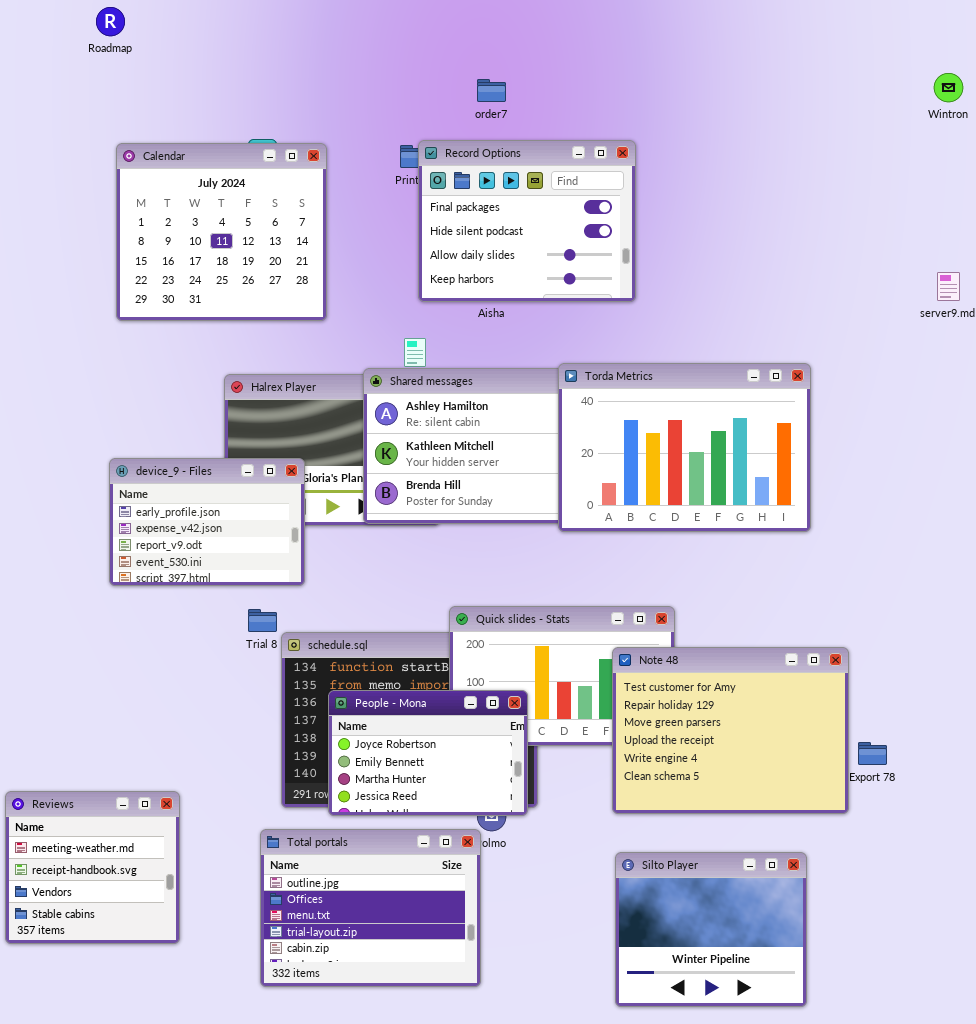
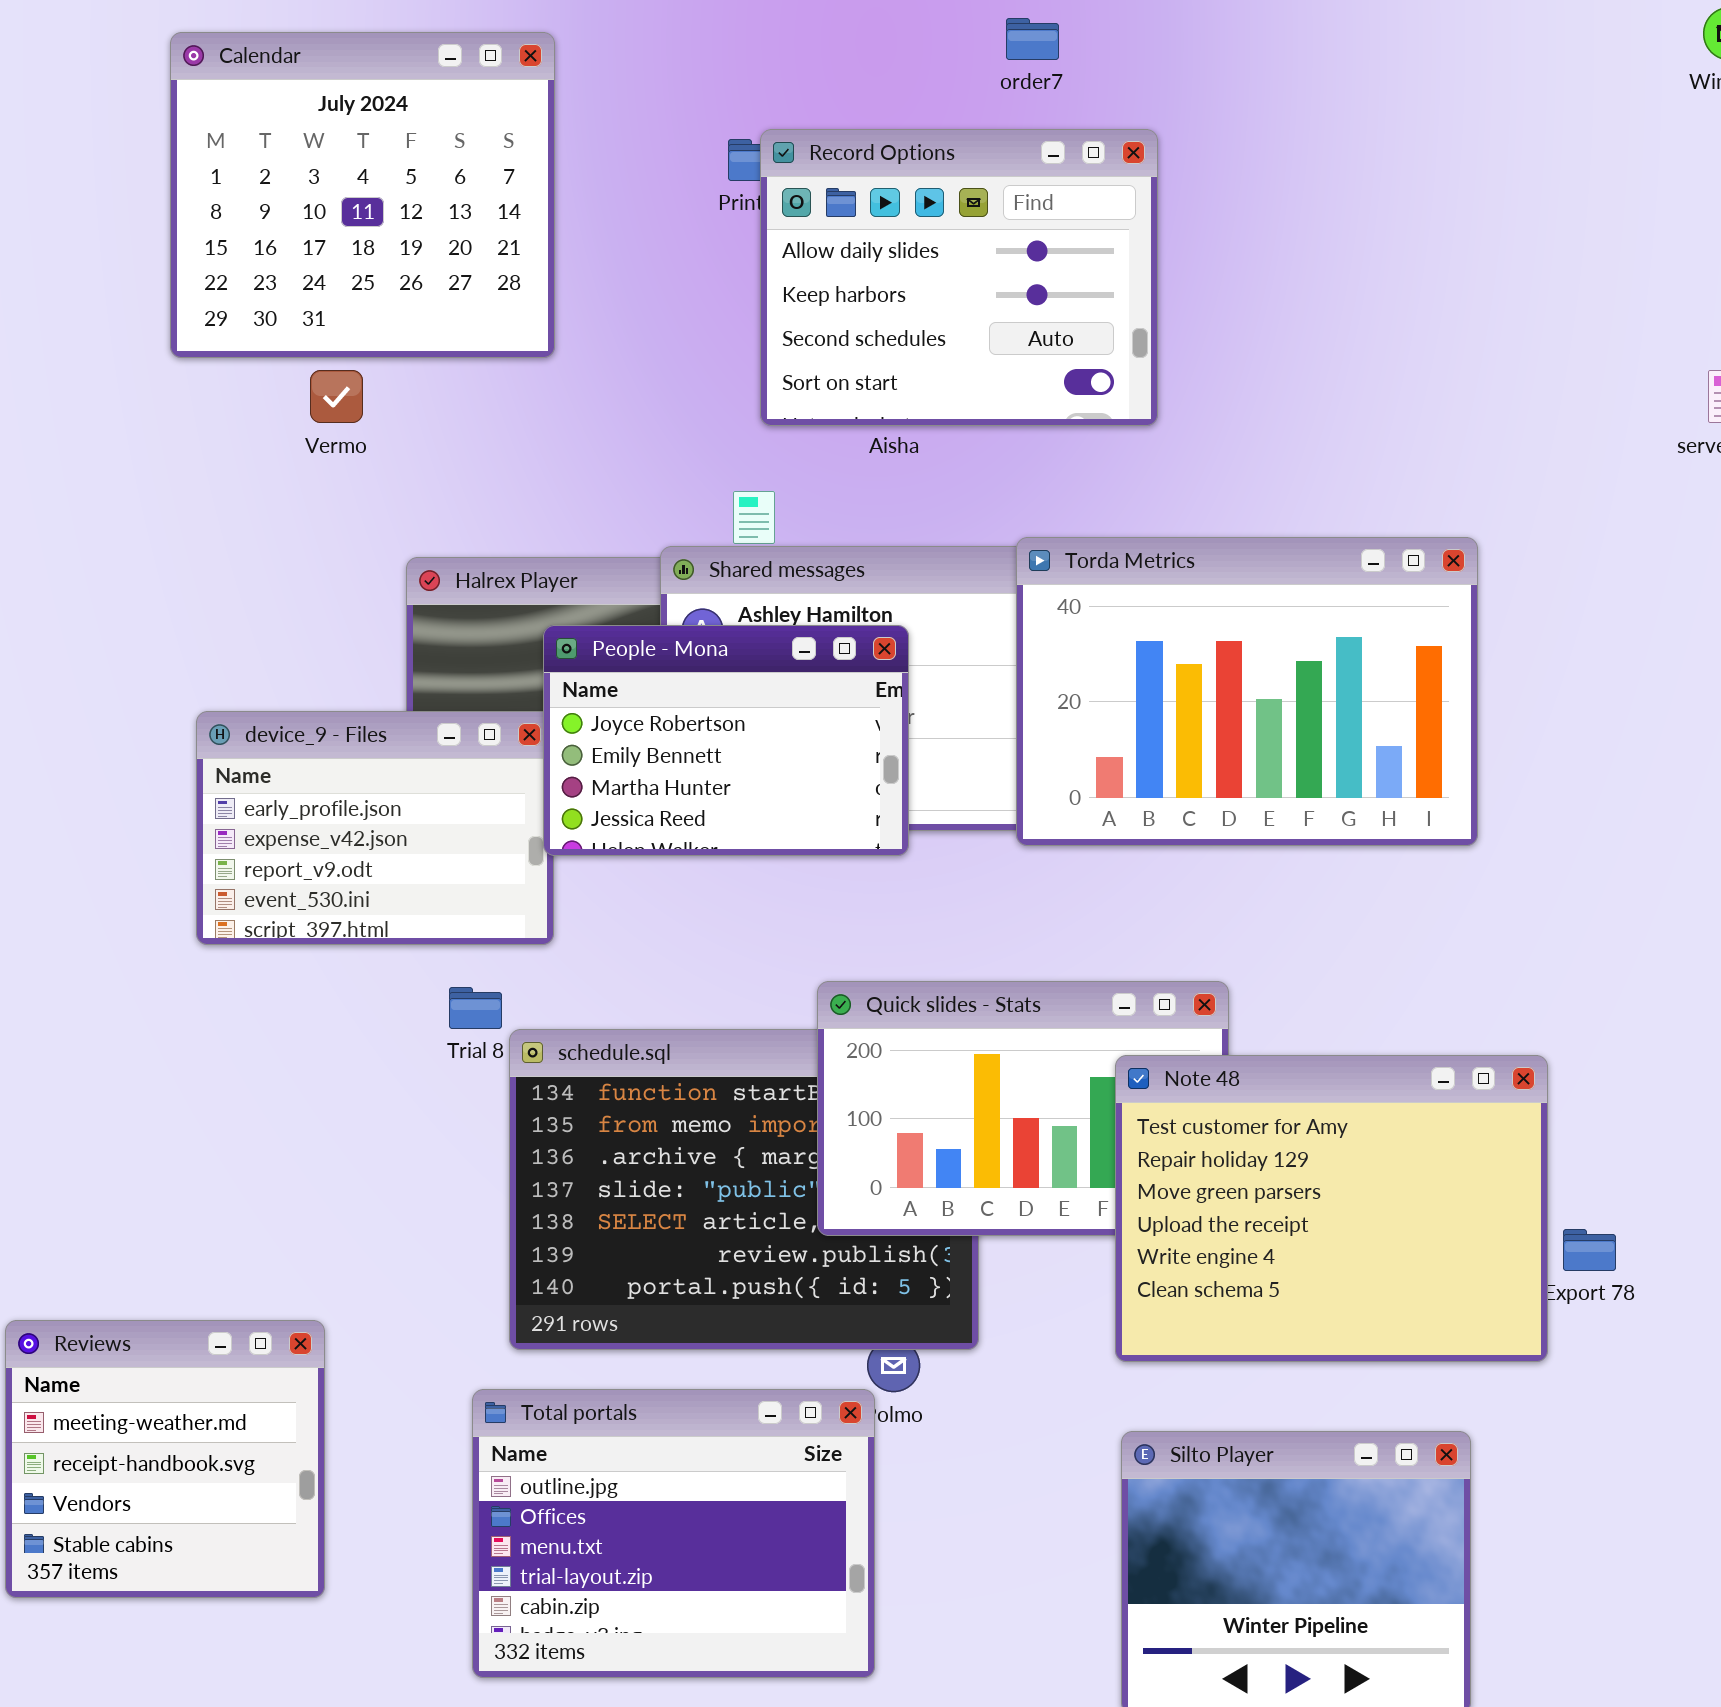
order7: [477,79,506,102] -> [1006,18,1059,60], moved
Record Options: [418,140,636,302] -> [760,129,1158,426], scrolled down 2 rows
Calendar: [116,143,327,321] -> [170,32,555,358], moved
People - Mona: [328,690,528,816] -> [543,625,909,856], moved

